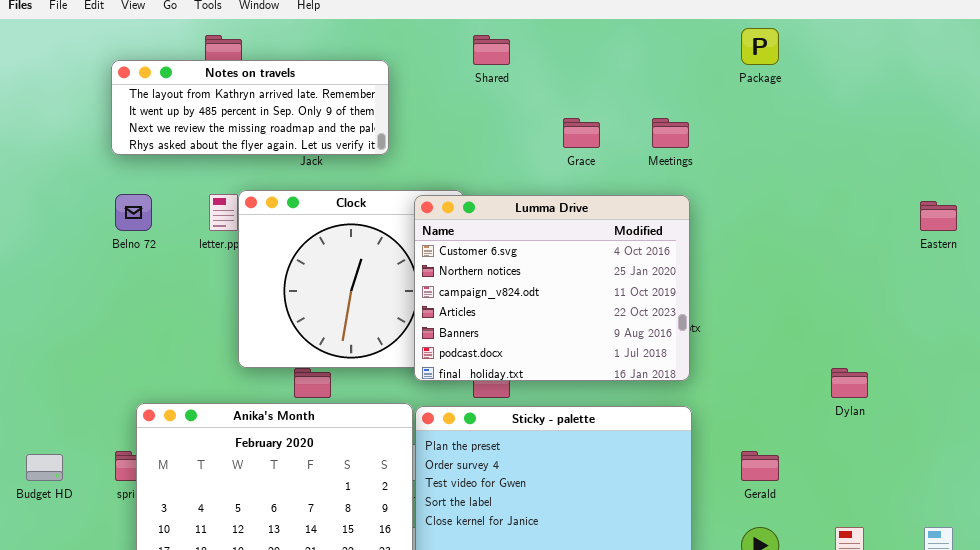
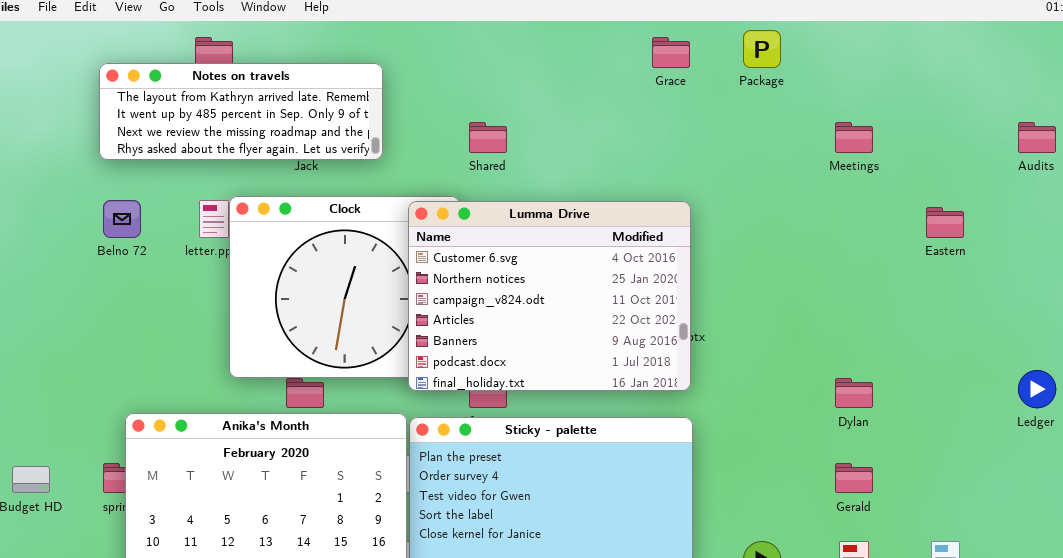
Shared: [473,35,510,65] -> [469,122,507,153], moved
Grace: [563,118,600,148] -> [652,37,690,68], moved
Meetings: [652,118,689,148] -> [835,122,873,153], moved
Gerald: [741,451,779,481] -> [835,463,873,493], moved

